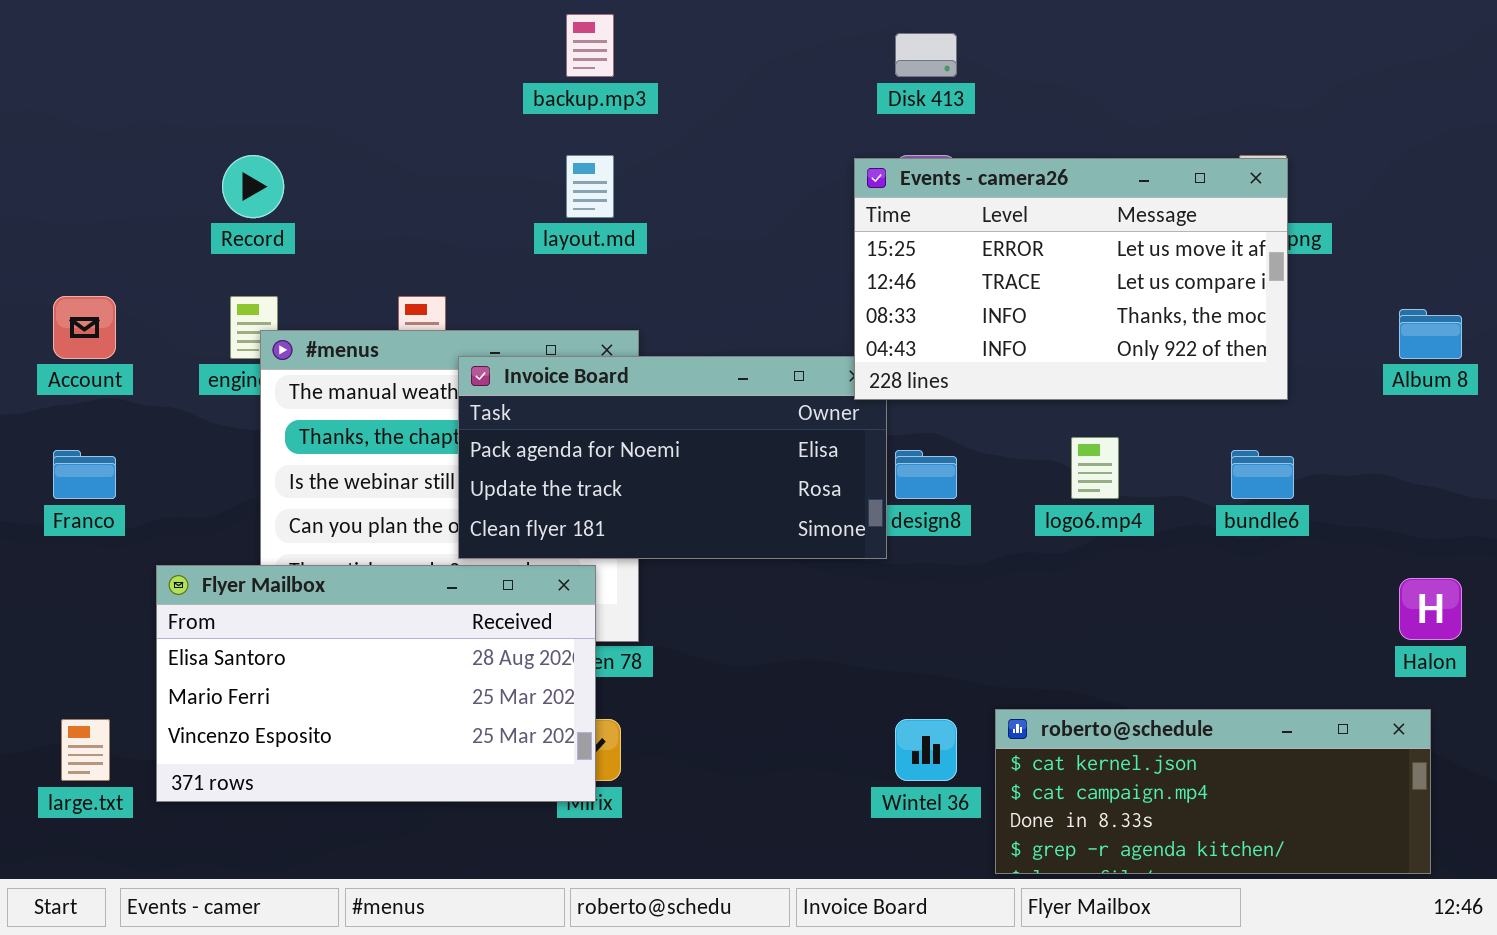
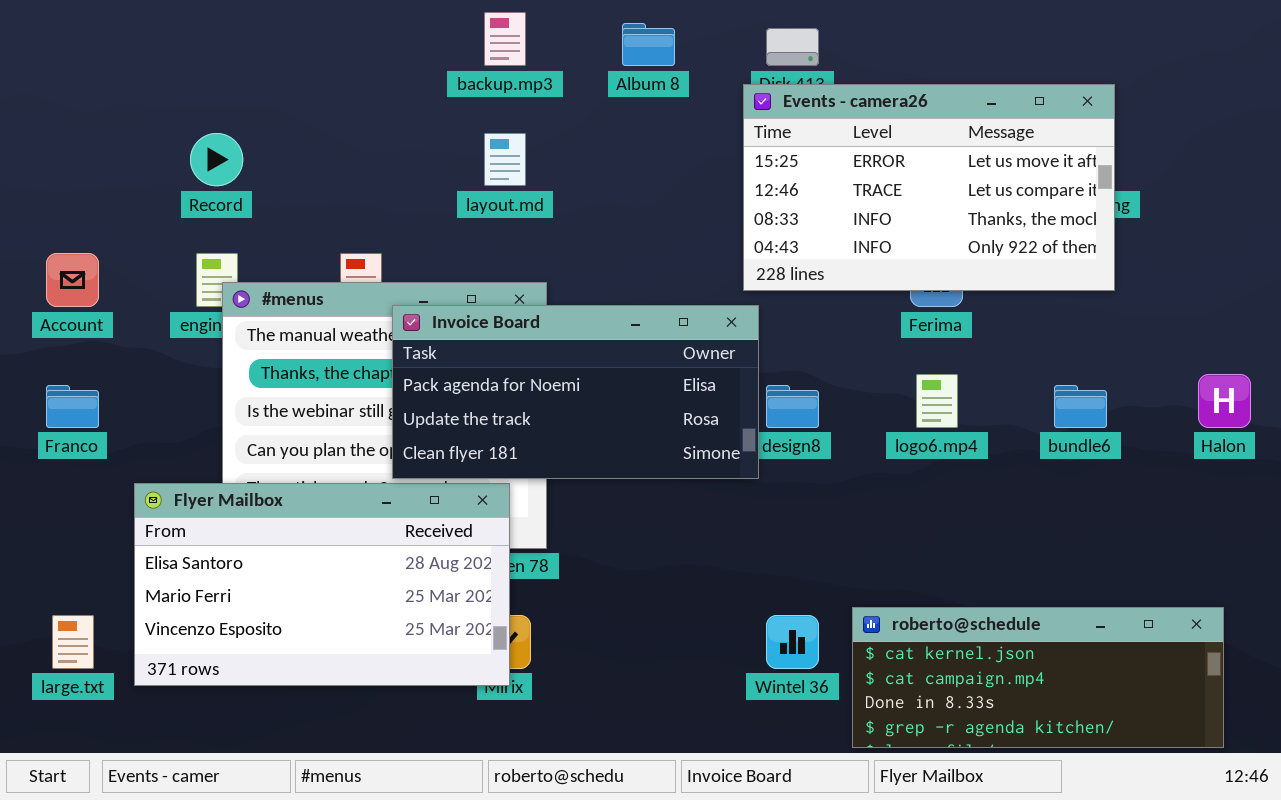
Events - camera26: [854,158,1288,400] -> [743,84,1115,291], moved
Album 8: [1399,309,1462,359] -> [622,23,675,66], moved
Halon: [1399,578,1462,640] -> [1198,374,1251,428], moved

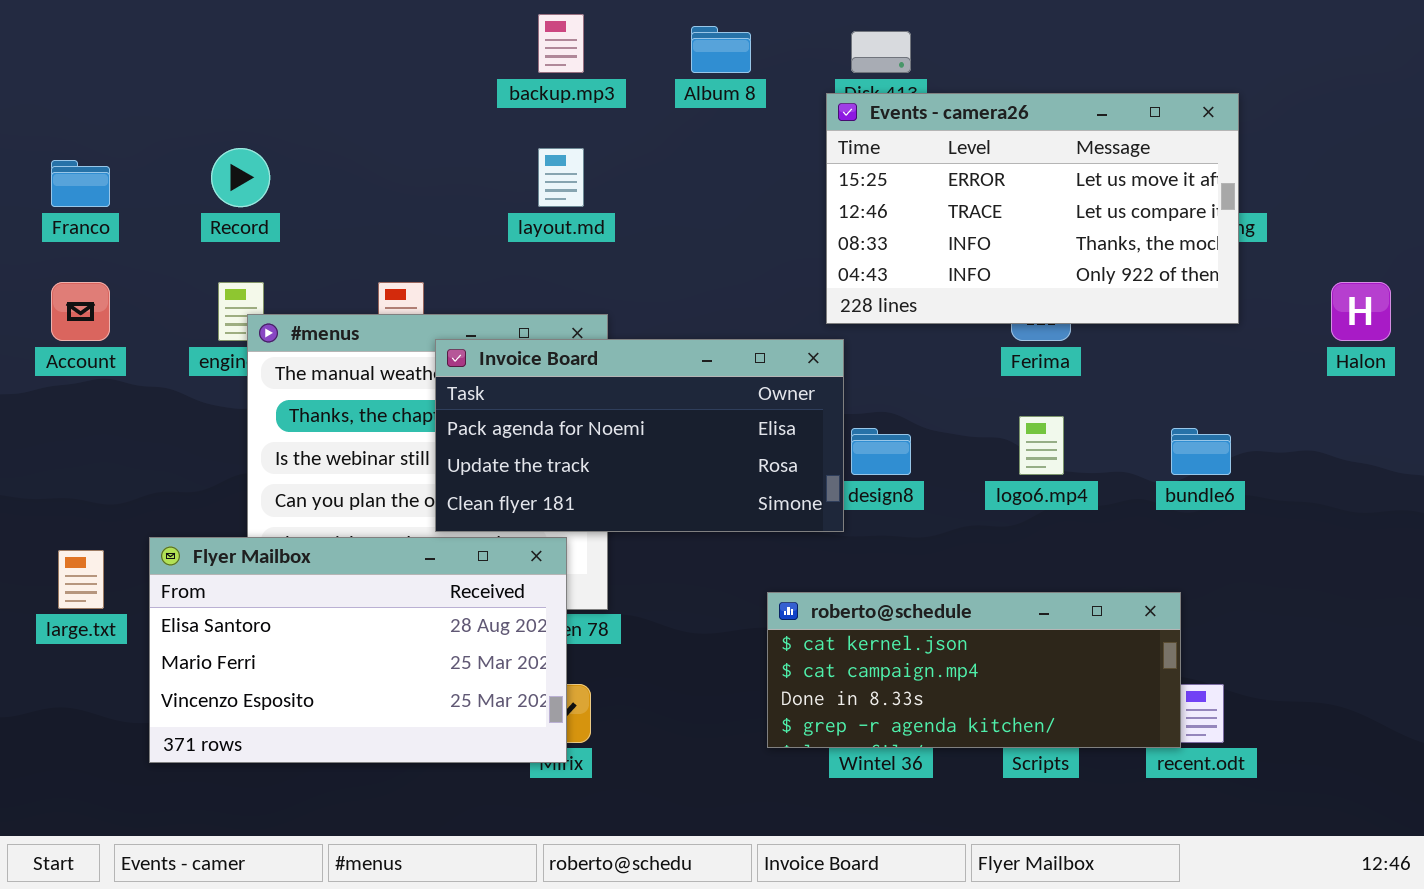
Halon: [1198,374,1251,428] -> [1331,282,1391,341], moved
Franco: [46,385,99,428] -> [51,160,110,207], moved
roberto@schedule: [852,607,1224,748] -> [767,592,1181,748], moved
large.txt: [52,615,94,669] -> [58,550,104,609], moved

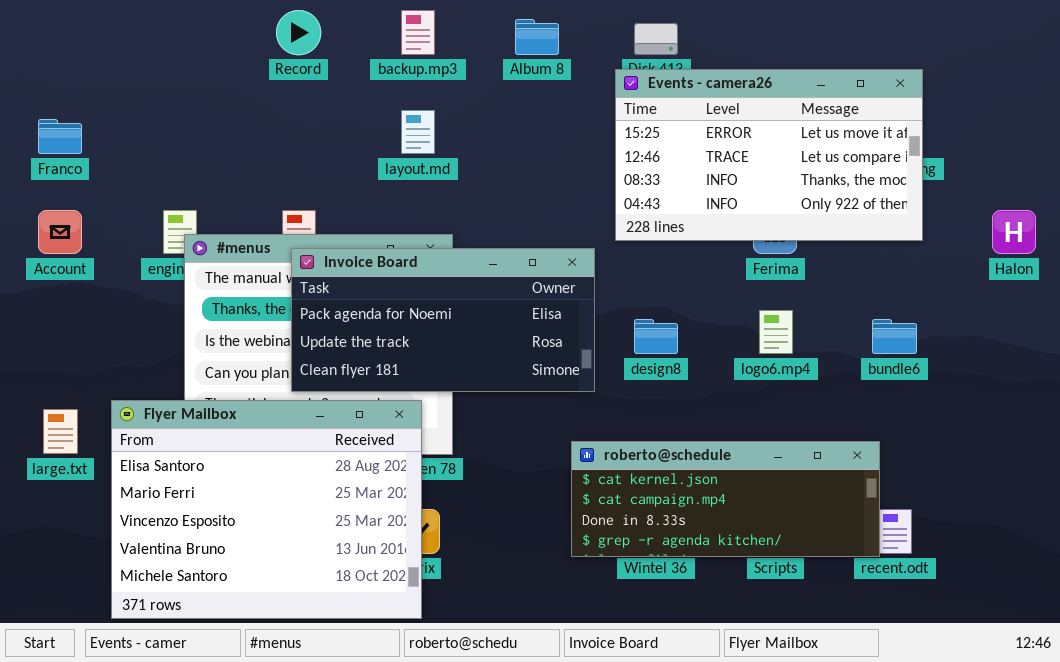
Record: [211,148,270,207] -> [276,10,321,55], moved
Invoice Board: [435,339,844,532] -> [291,248,595,392], moved
Flyer Mailbox: [149,537,567,763] -> [111,400,422,619], resized

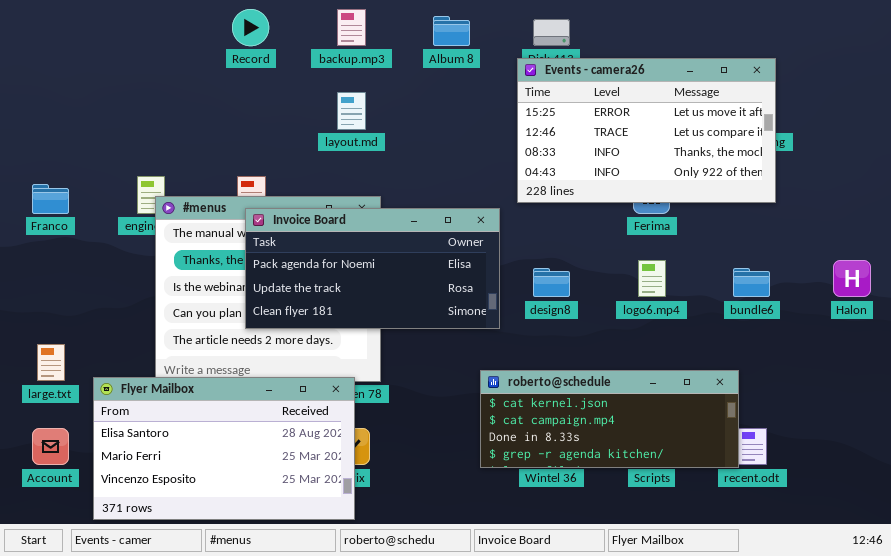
Franco: [38,119,82,154] -> [32,184,69,214], moved
Account: [38,210,82,254] -> [32,428,69,465], moved
Halon: [992,210,1036,254] -> [833,260,871,297], moved
Flyer Mailbox: [111,400,422,619] -> [93,377,355,520], resized

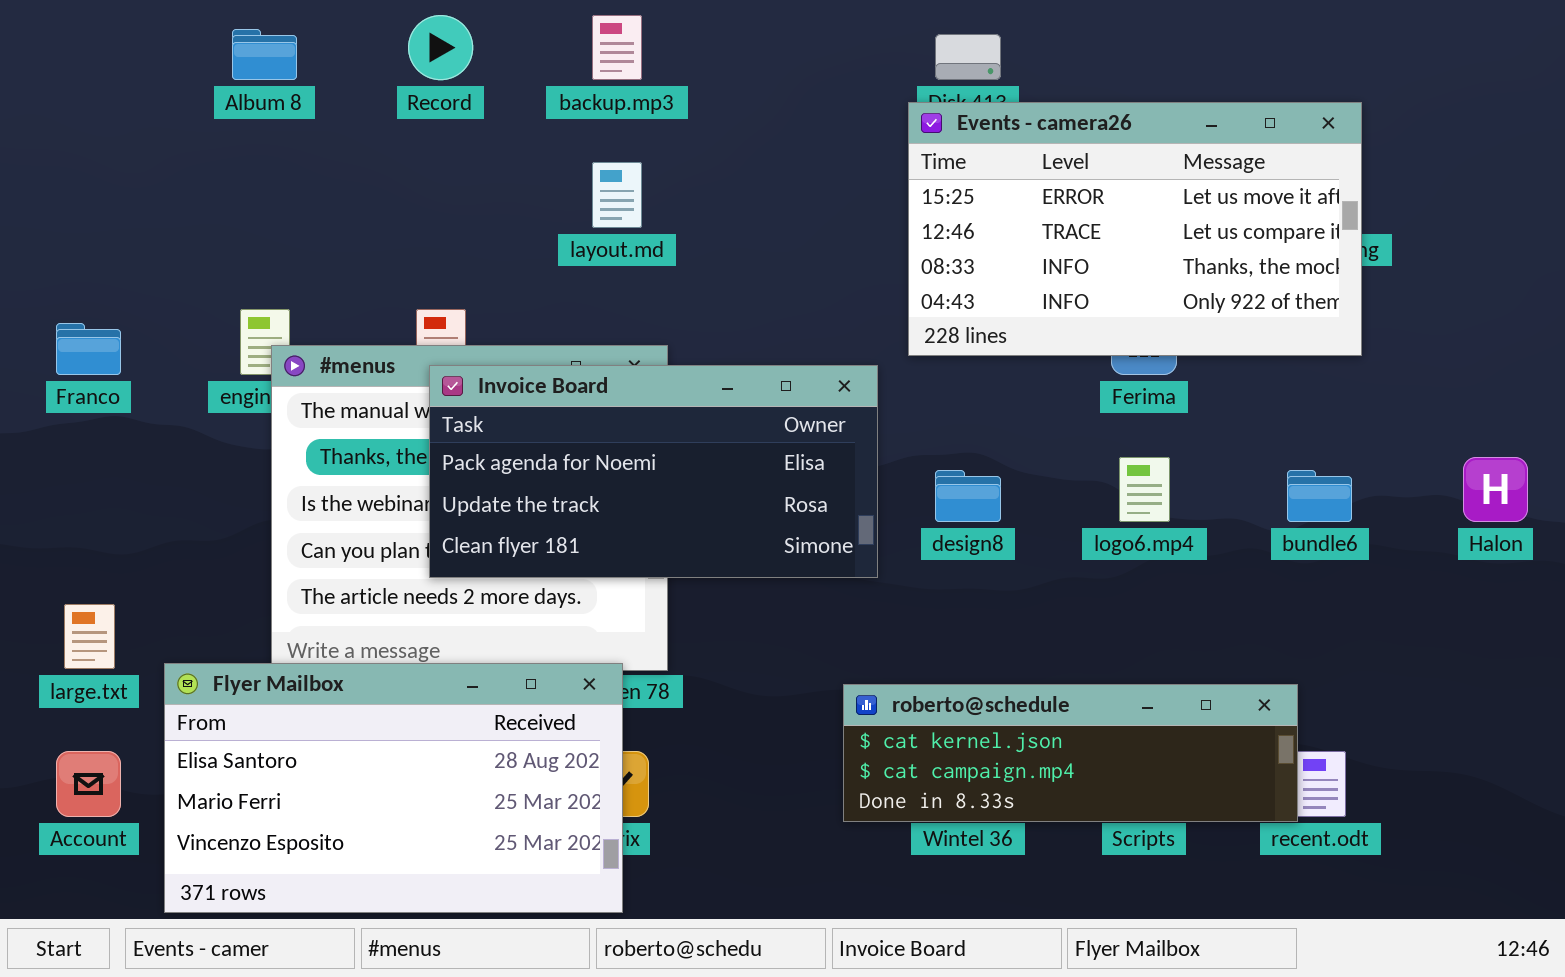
Album 8: [433,16,470,46] -> [232,29,297,80], moved
roberto@schedule: [480,370,739,468] -> [843,684,1298,822], resized

